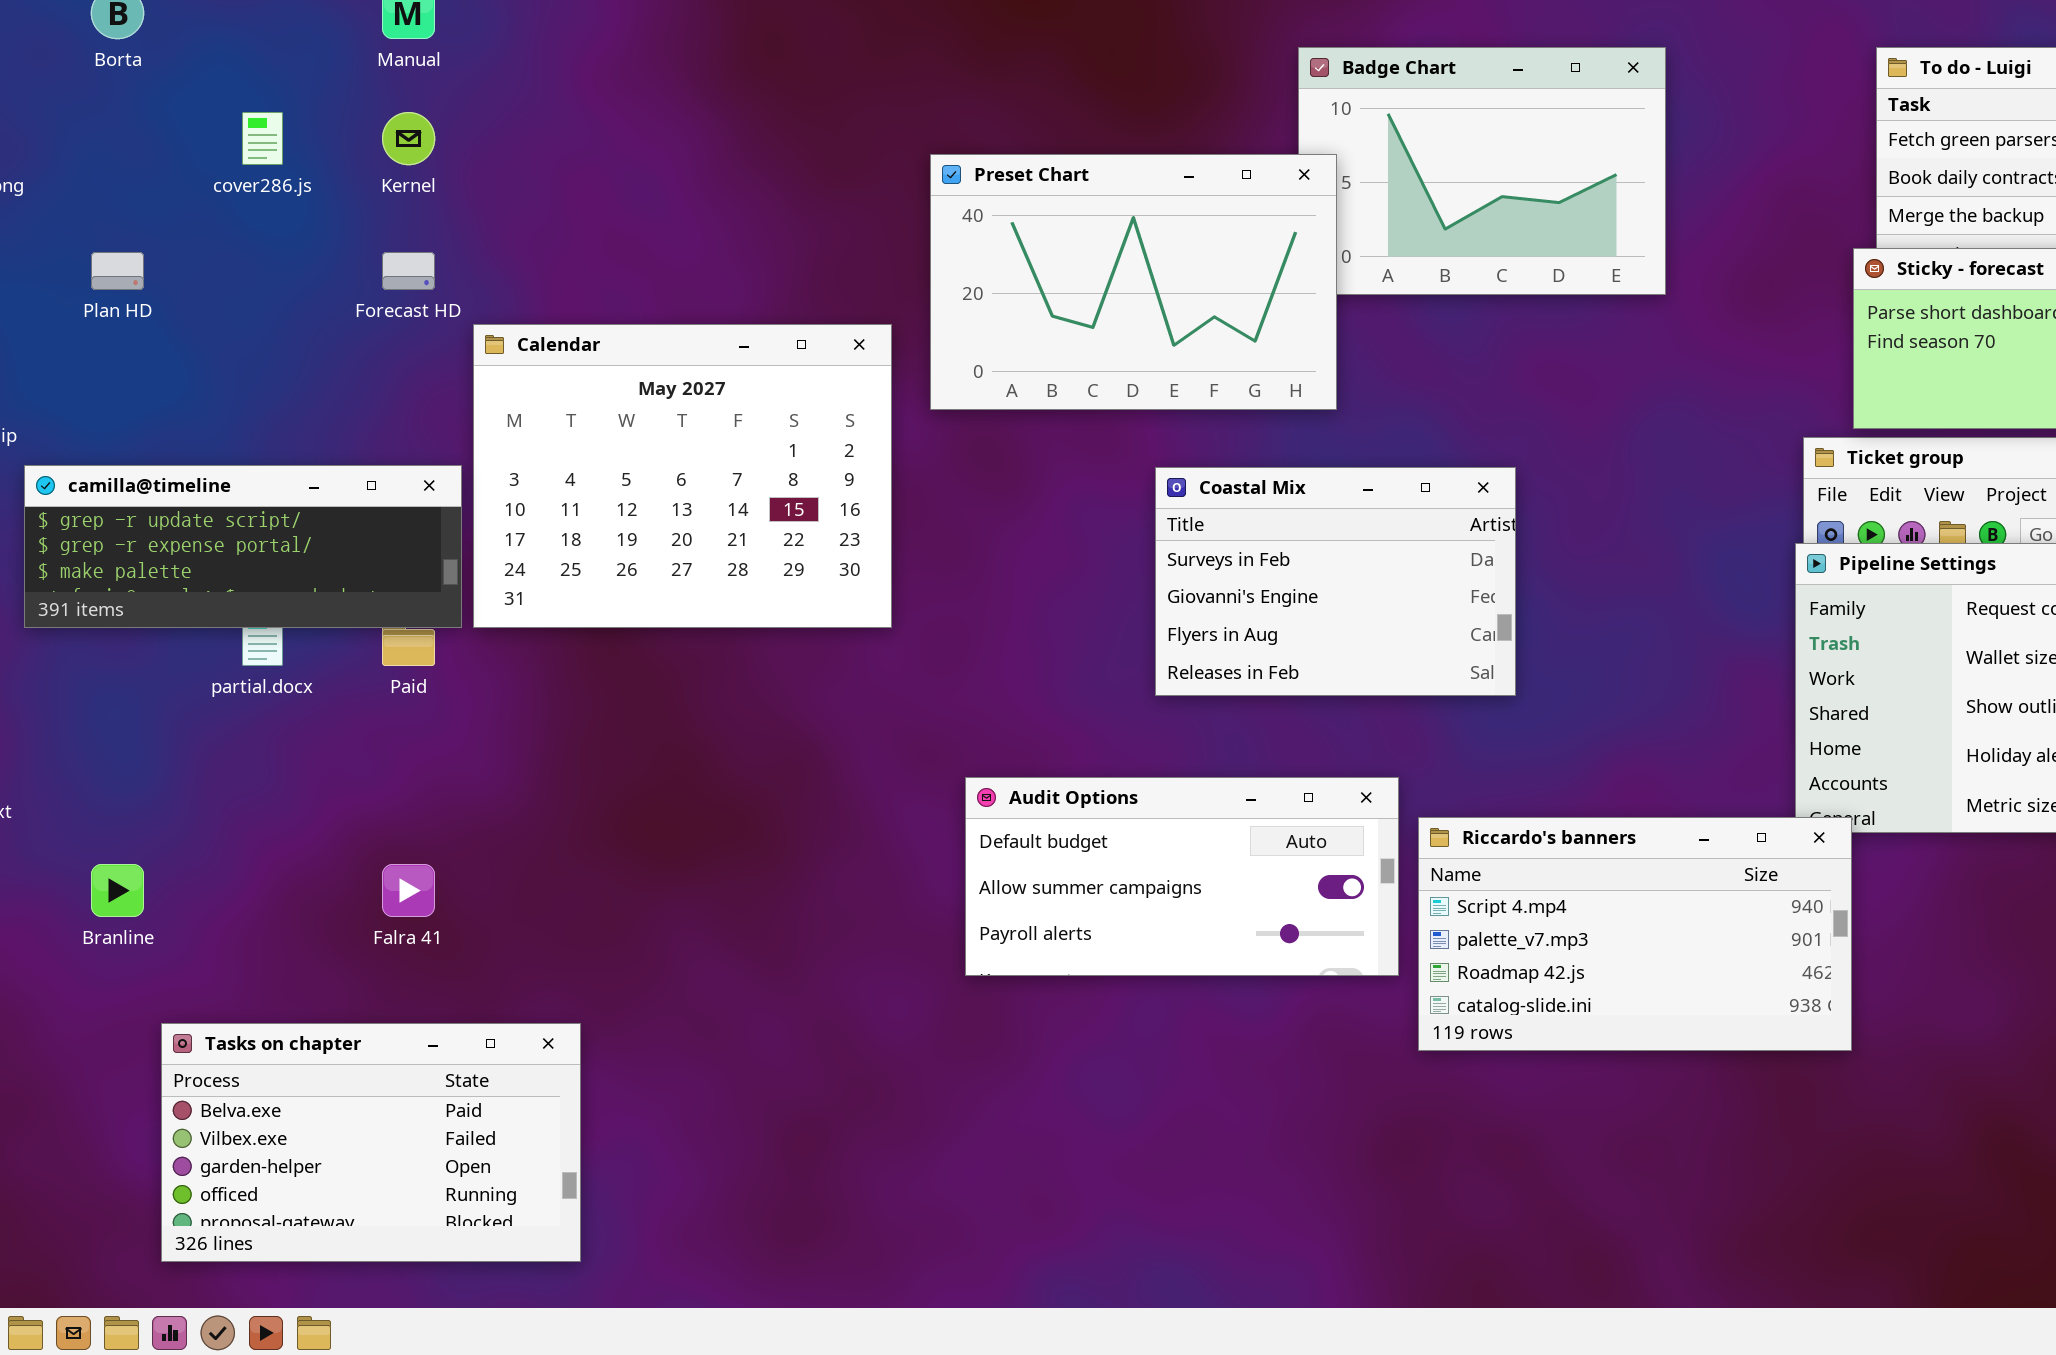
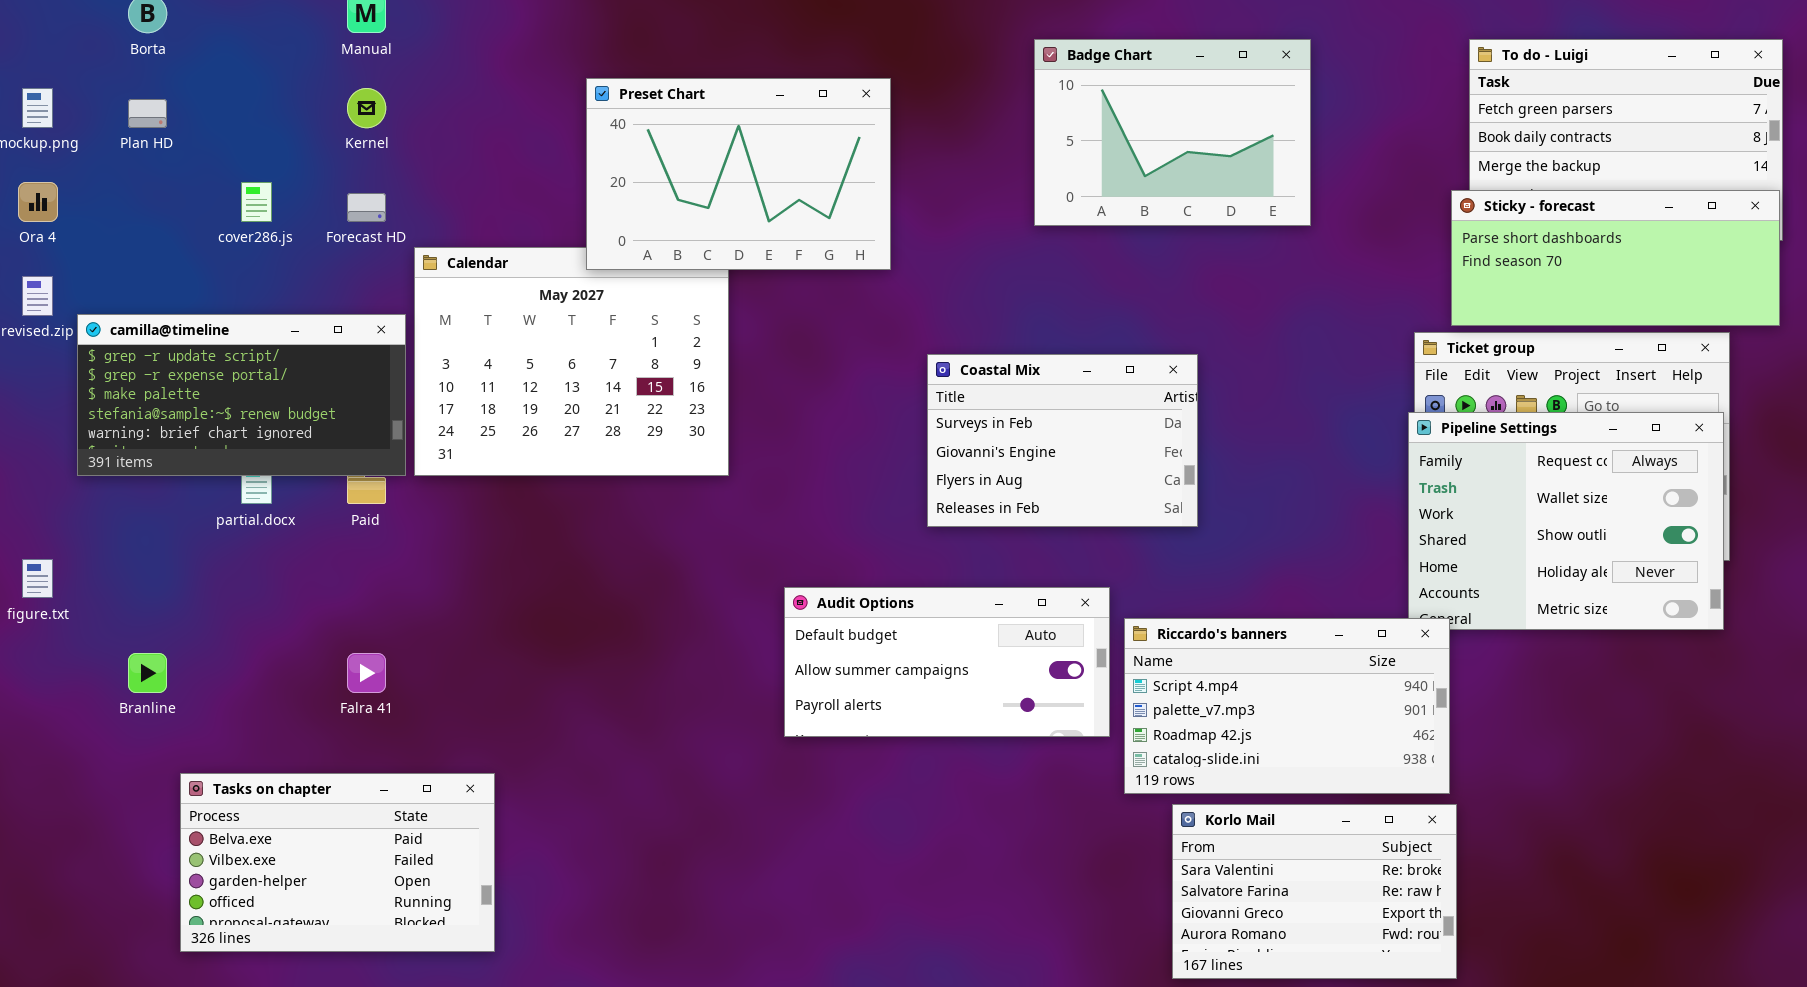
cover286.js: [242,112,283,165] -> [241,182,272,222], moved
Preset Chart: [930,154,1337,410] -> [586,78,891,270], moved
Plan HD: [91,252,144,290] -> [128,99,167,128], moved
camilla@timeline: [24,465,462,628] -> [77,314,406,476], resized
Korlo Mail: none -> [1172,804,1457,979], opened

